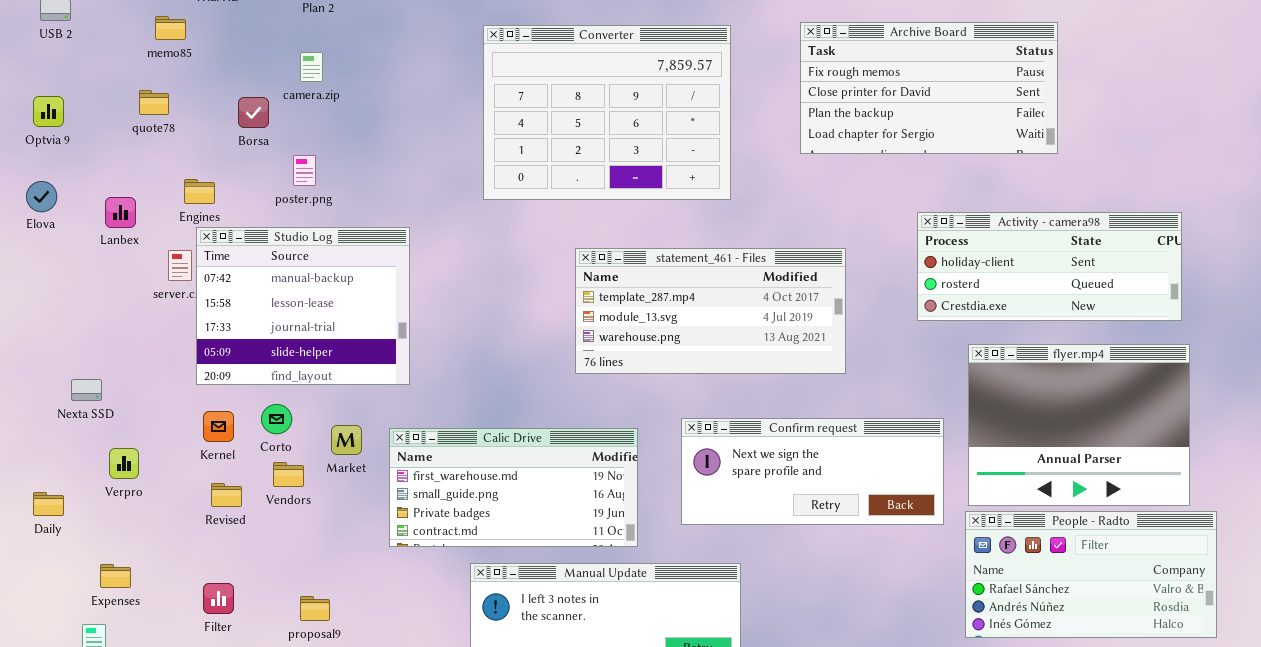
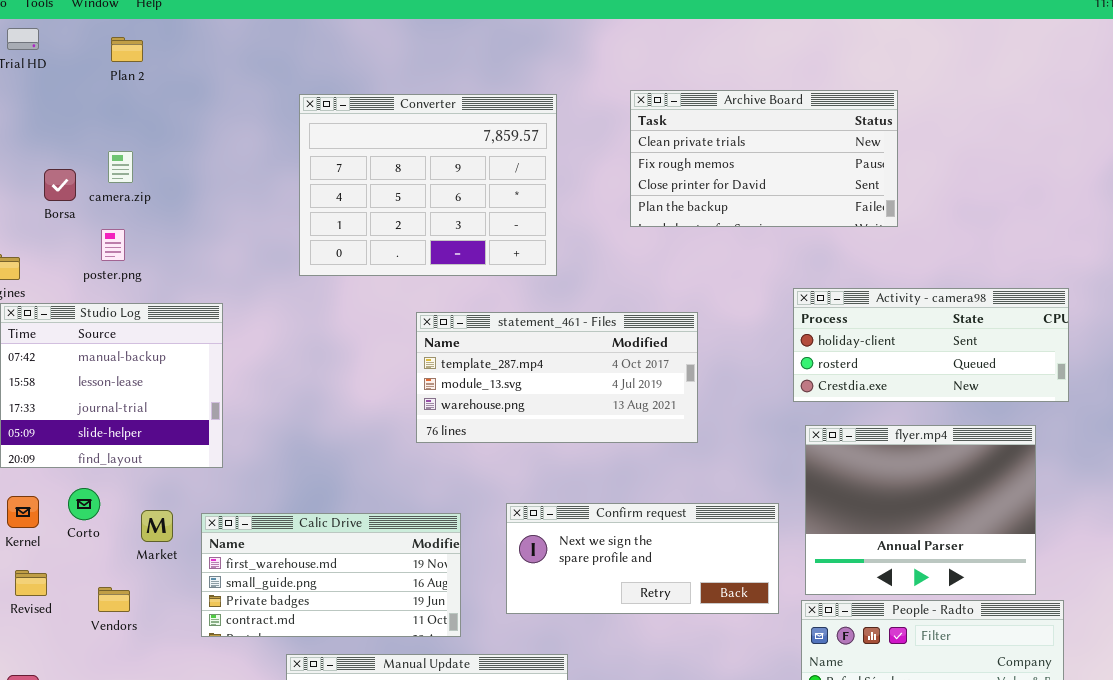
Archive Board: [800,22,1058,154] -> [630,90,898,227], scrolled up 1 row
camera.zip: [300,52,323,82] -> [108,151,133,183], moved
Activity - camera98: [917,212,1182,321] -> [793,288,1069,402], moved
statement_461 - Files: [575,248,846,374] -> [416,312,698,443], moved
Vendors: [273,462,304,487] -> [98,587,130,612], moved

